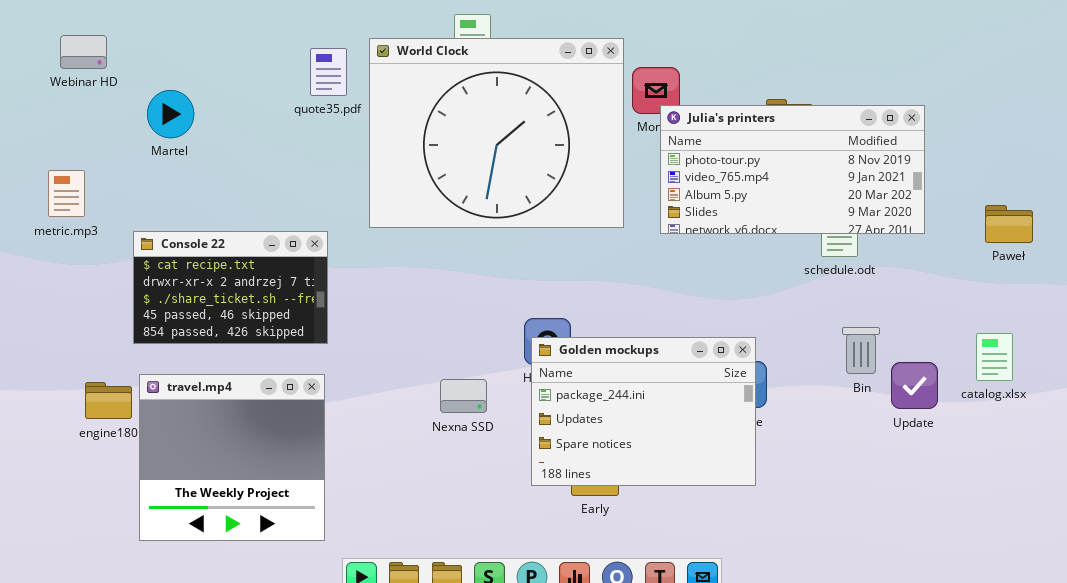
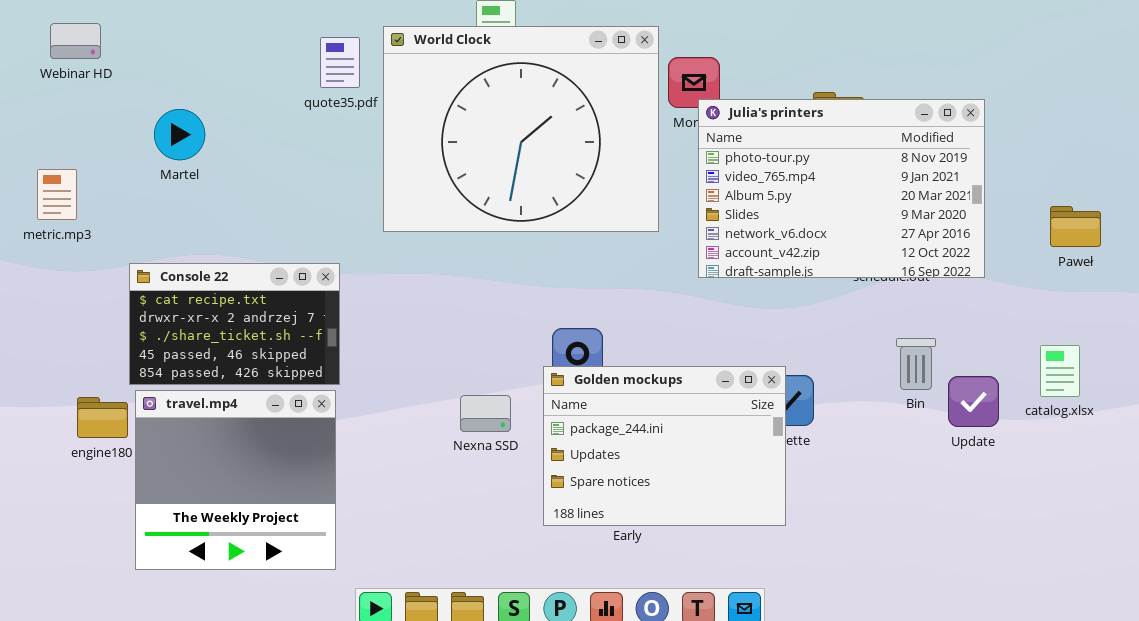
Martel: [147,90,194,138] -> [154,109,205,160], moved
Julia's printers: [660,105,925,234] -> [698,99,985,278], resized
Console 22: [133,231,328,344] -> [129,263,340,385], moved
Golden mockups: [531,337,756,486] -> [543,366,786,526], moved

